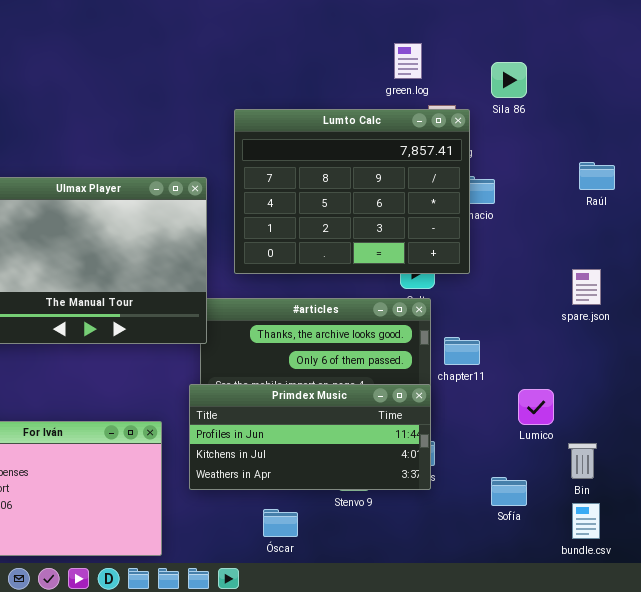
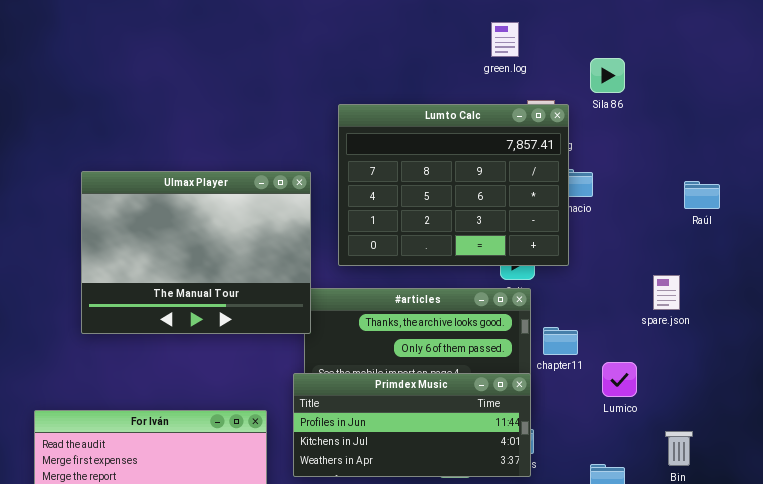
green.log: [394,43,422,79] -> [491,22,519,57], moved
Raúl: [579,162,615,190] -> [684,181,720,209], moved
spare.json: [572,269,601,305] -> [653,275,680,310], moved
Lumico: [518,389,554,425] -> [602,362,637,397], moved

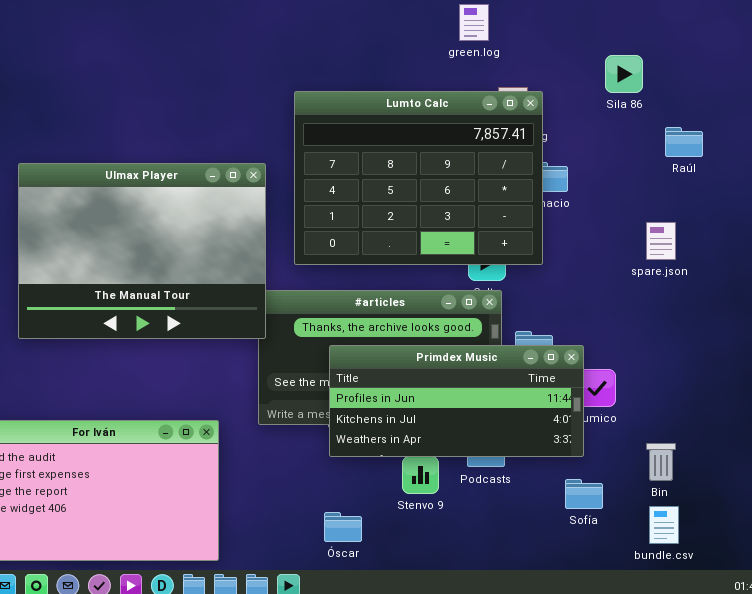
Sila 86: [590,58,625,93] -> [605,55,643,93], moved
Raúl: [684,181,720,209] -> [665,127,703,157], moved
spare.json: [653,275,680,310] -> [646,222,676,260], moved
Primdex Music: [293,373,531,477] -> [329,345,584,457], moved

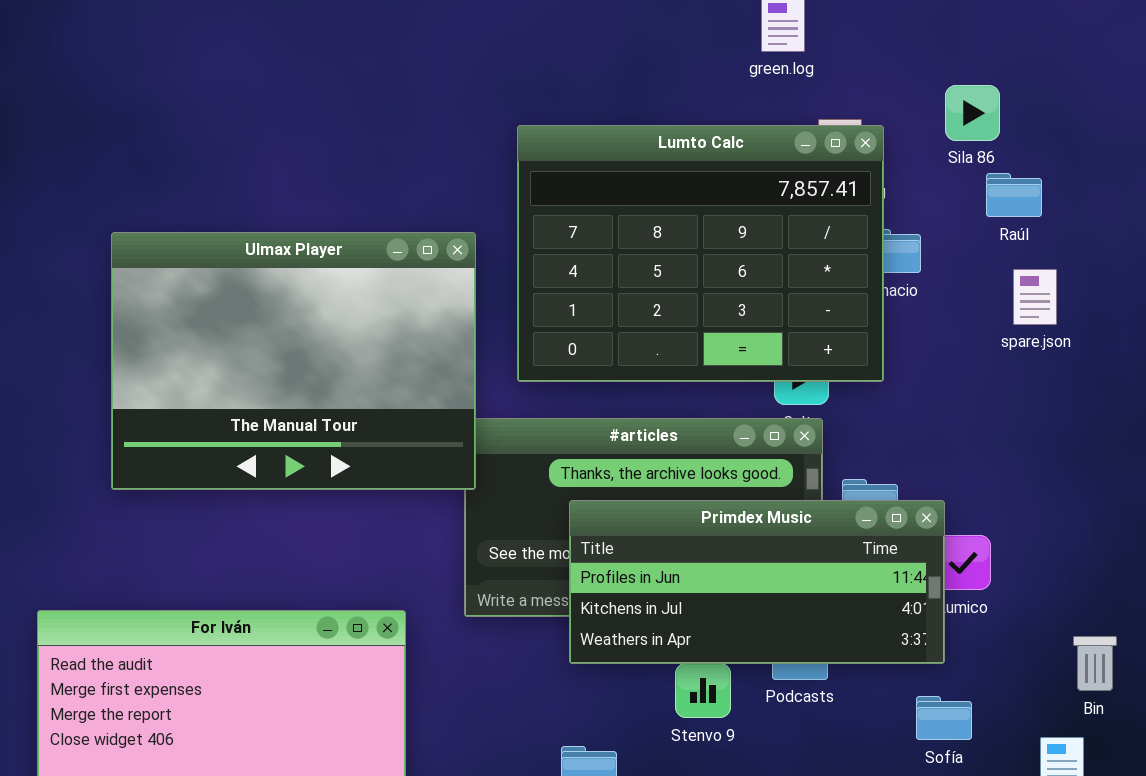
Sila 86: [605,55,643,93] -> [945,85,1000,141], moved
Raúl: [665,127,703,157] -> [986,173,1042,217], moved
spare.json: [646,222,676,260] -> [1013,269,1057,325], moved
Bin: [646,443,676,481] -> [1073,636,1117,691], moved

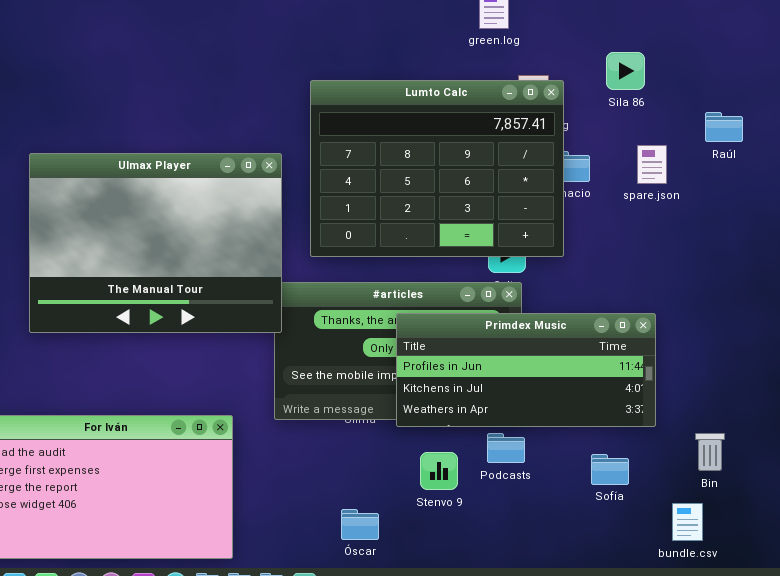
Raúl: [986,173,1042,217] -> [705,112,743,142], moved
spare.json: [1013,269,1057,325] -> [637,145,667,184], moved
Primdex Music: [569,500,945,664] -> [396,313,656,427], moved
Sofía: [916,696,972,740] -> [591,454,629,485], moved

